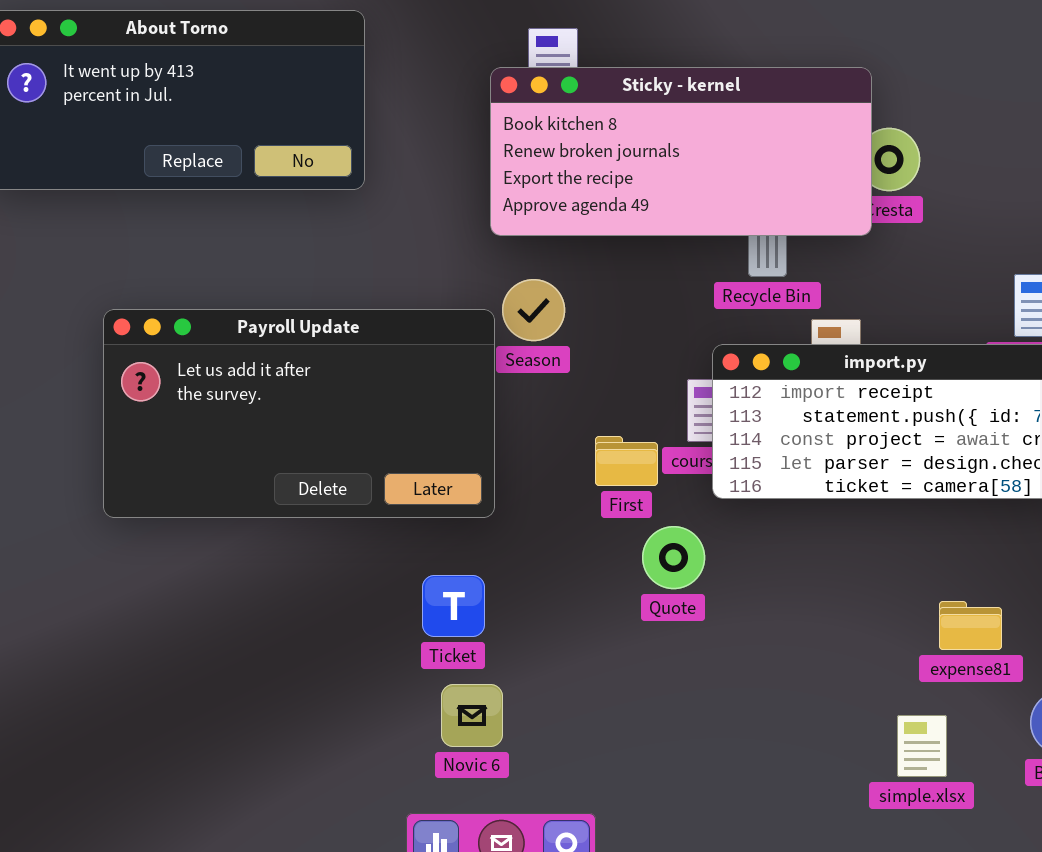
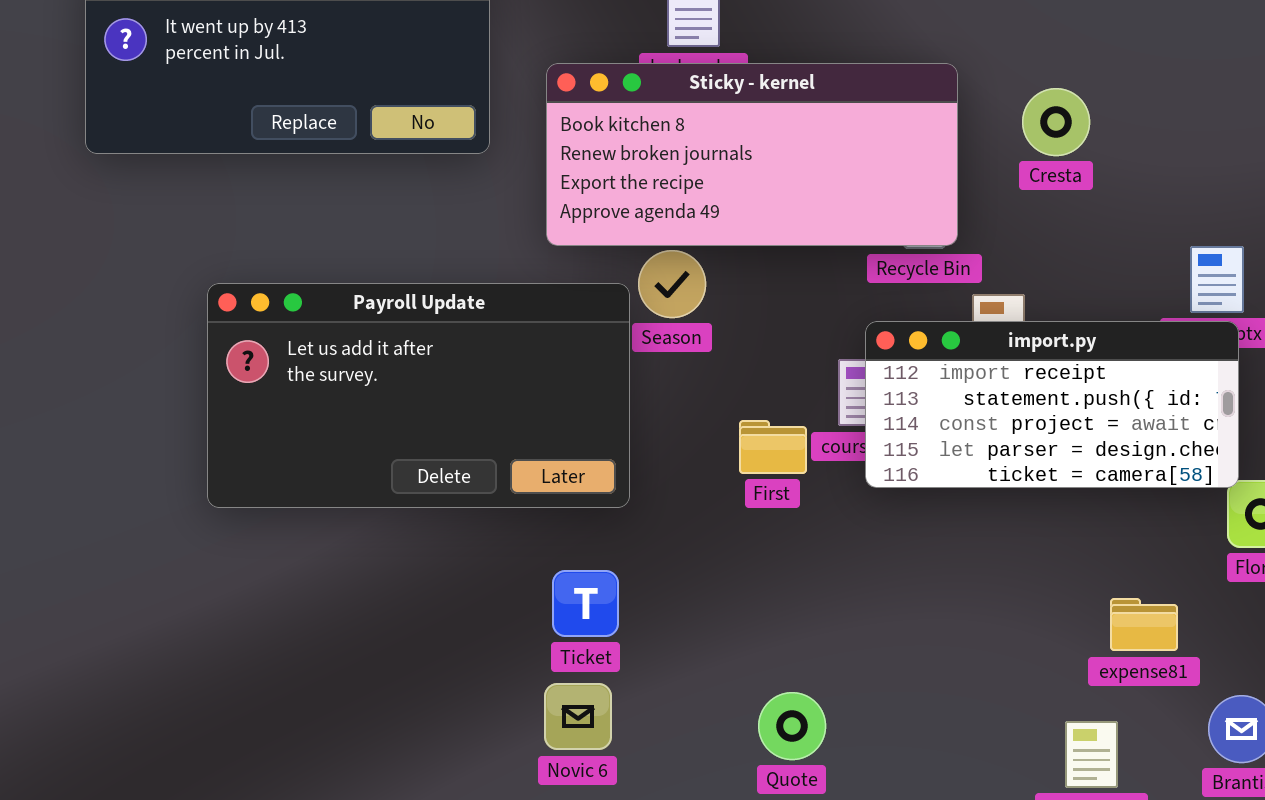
Sticky - kernel: [490,67,872,236] -> [546,63,958,246], moved
Quote: [642,526,705,589] -> [758,692,826,760], moved
Novic 6: [441,684,503,747] -> [544,683,612,750], moved

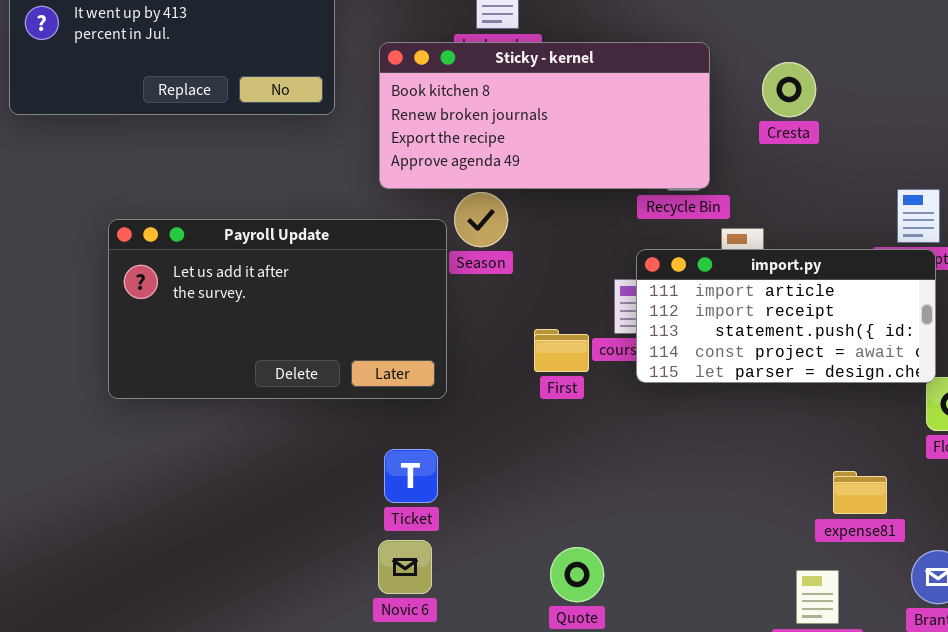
import.py: [865,321,1239,488] -> [636,249,936,383], scrolled up 1 row

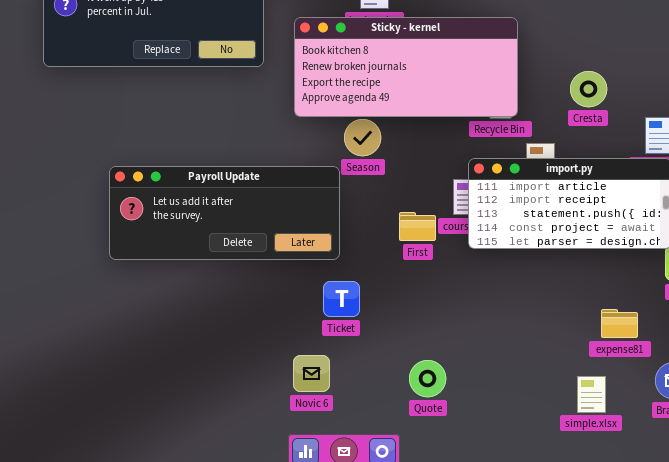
Cresta: [762,62,816,117] -> [570,71,607,107], moved
Payroll Update: [108,219,447,399] -> [109,166,340,260], resized
Ticket: [384,449,438,503] -> [323,281,360,317], moved

